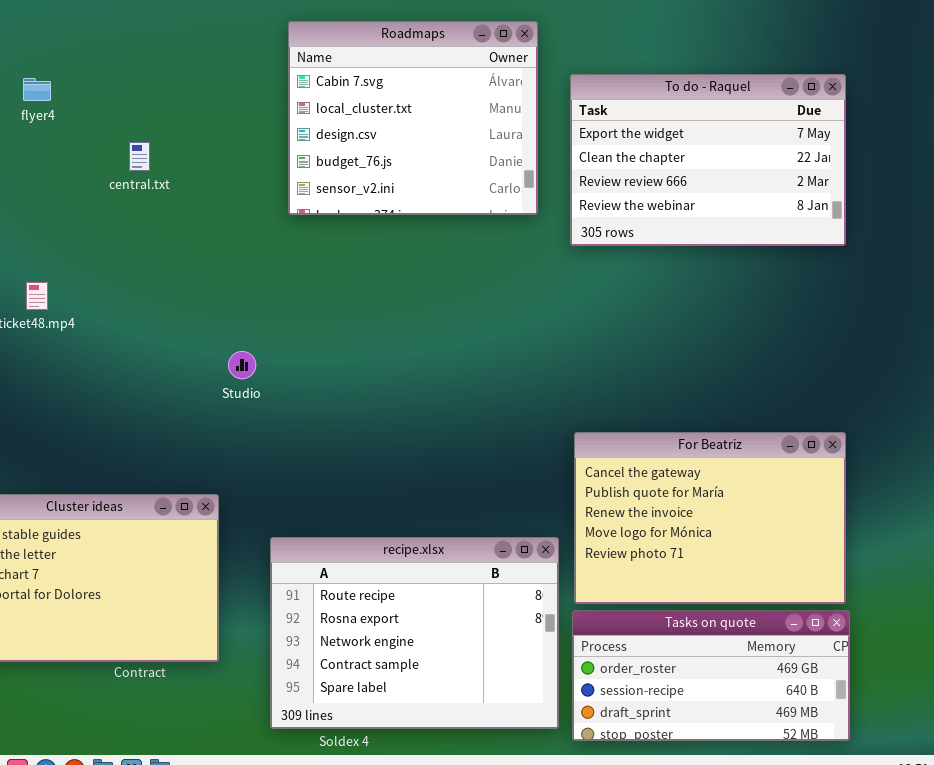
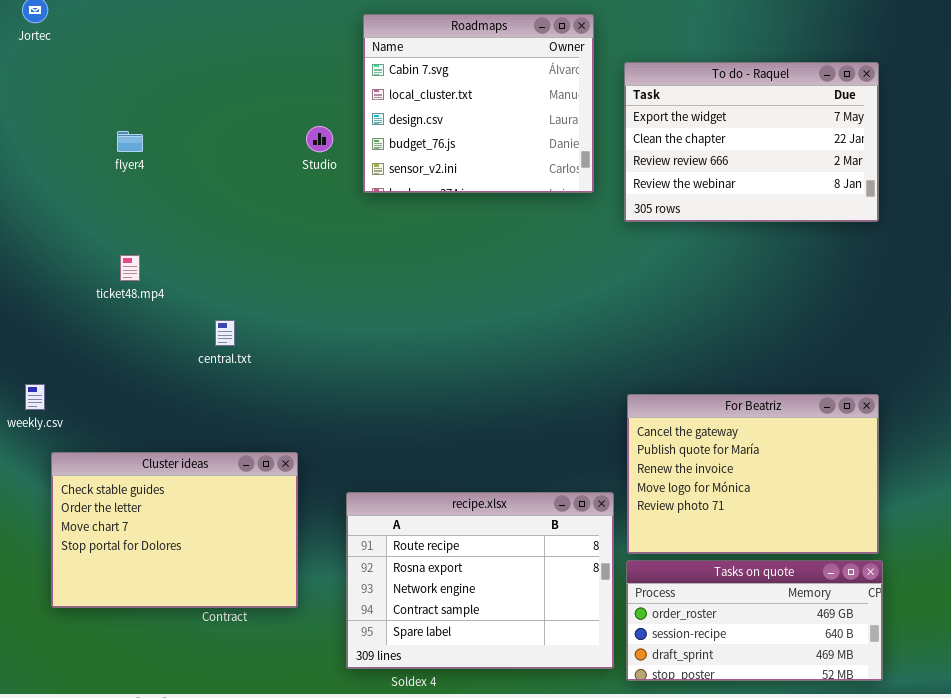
flyer4: [23,78,51,101] -> [117,131,143,152], moved
central.txt: [129,142,150,171] -> [215,320,235,346], moved
Studio: [228,351,256,379] -> [306,126,333,152], moved

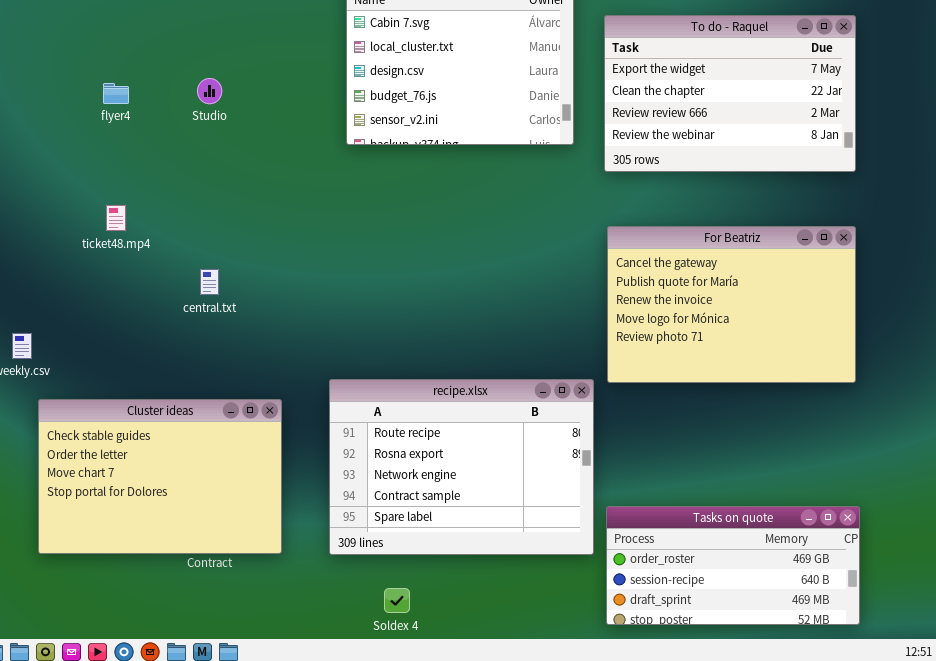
Studio: [306,126,333,152] -> [197,78,222,104], moved
For Beatriz: [627,394,879,554] -> [607,226,856,383], moved
recipe.xlsx: [346,492,614,669] -> [329,379,594,555], moved

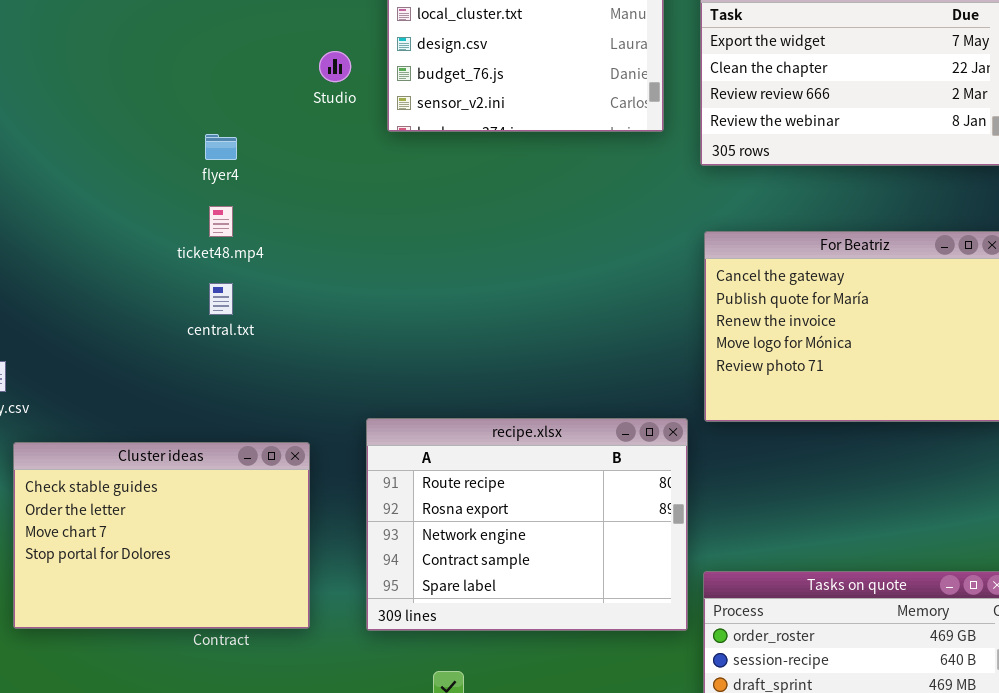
Studio: [197,78,222,104] -> [319,51,351,82], moved
flyer4: [103,83,129,104] -> [205,134,237,160], moved
ticket48.mp4: [106,205,126,231] -> [209,206,233,237], moved

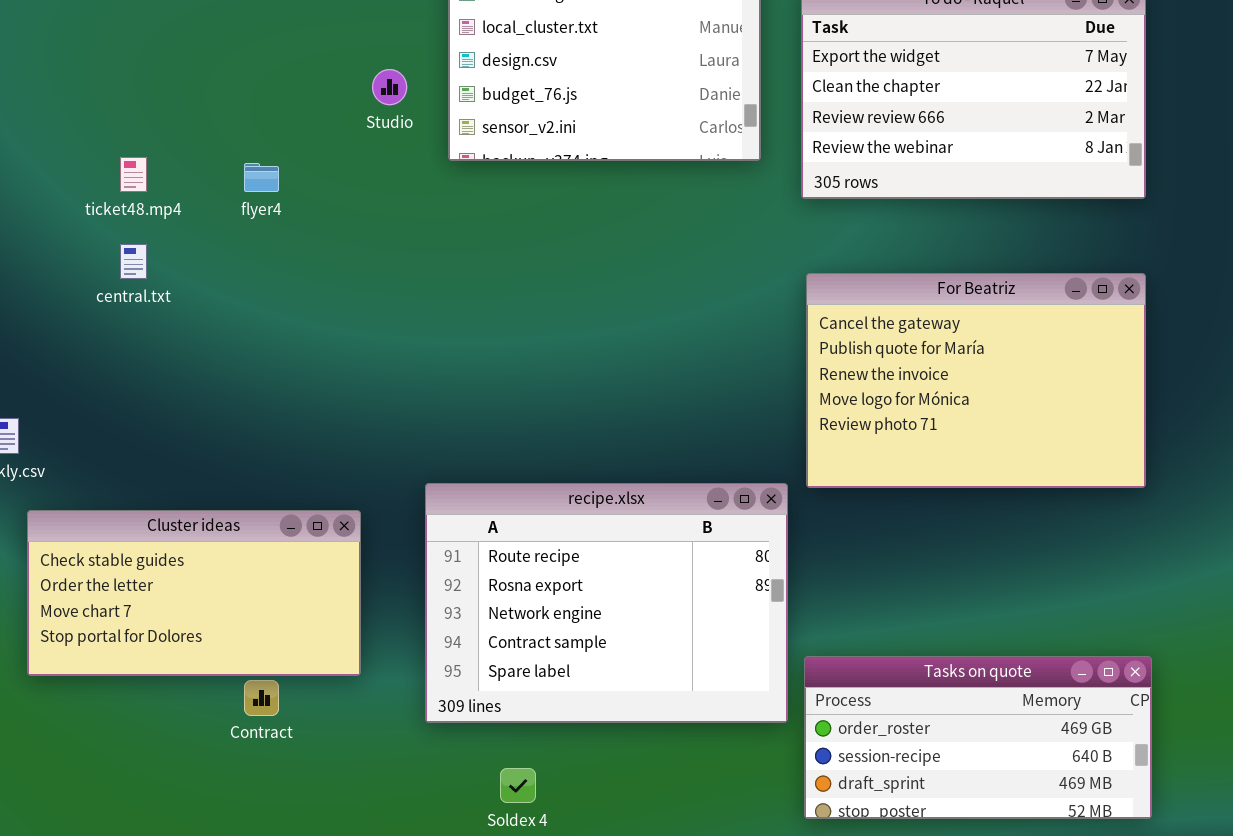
ticket48.mp4: [209,206,233,237] -> [120,157,147,192], moved
central.txt: [209,283,233,315] -> [120,244,147,279], moved
Cluster ideas: [13,442,310,629] -> [27,510,361,676], resized

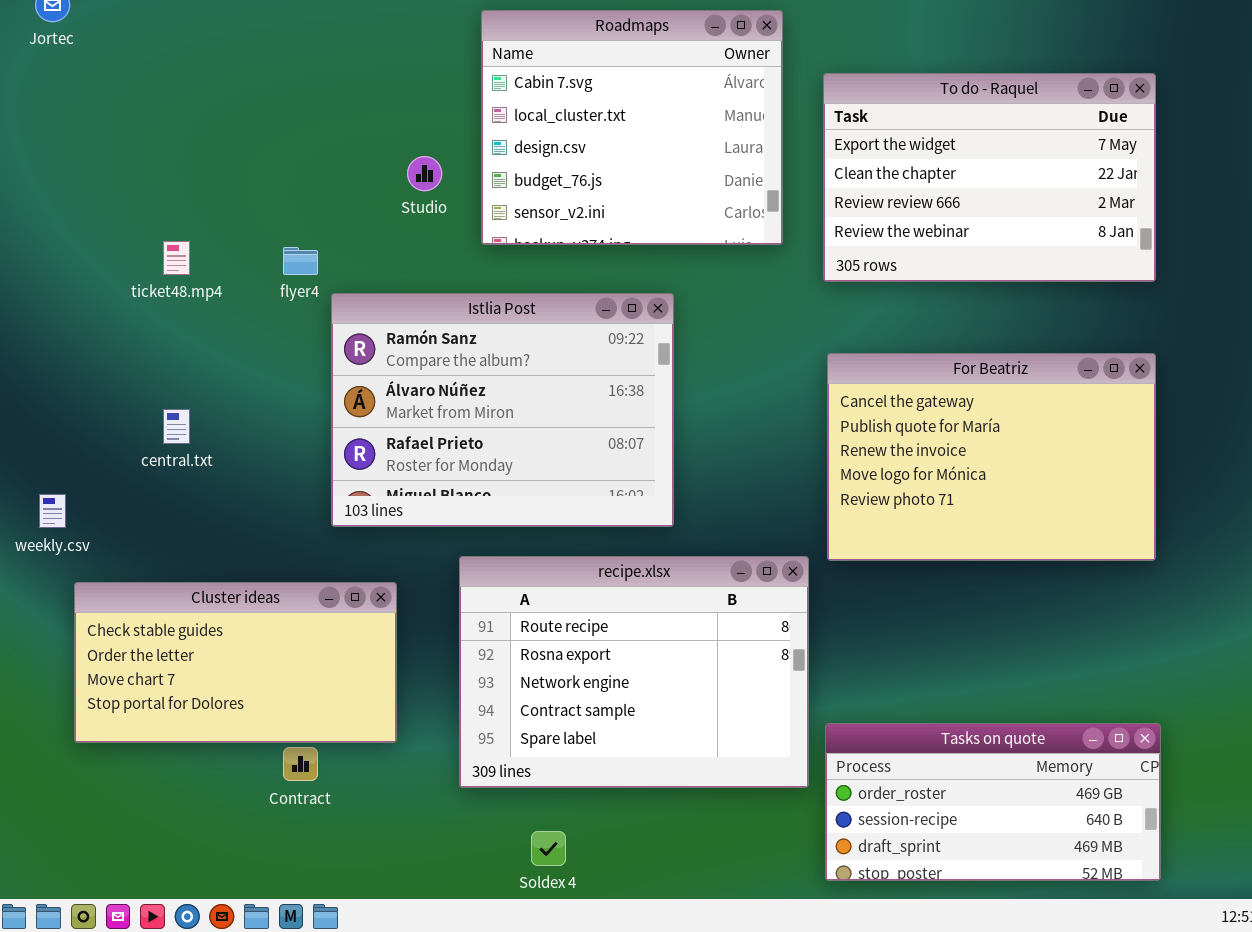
Istlia Post: none -> [331,293,674,527], opened
central.txt: [120,244,147,279] -> [163,409,190,444], moved

